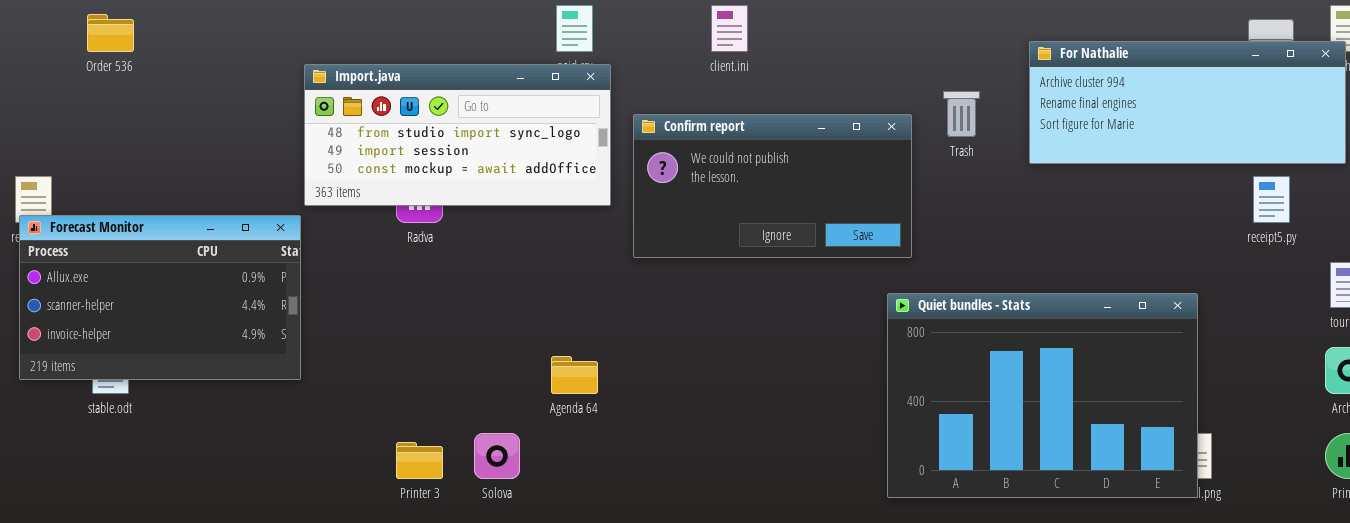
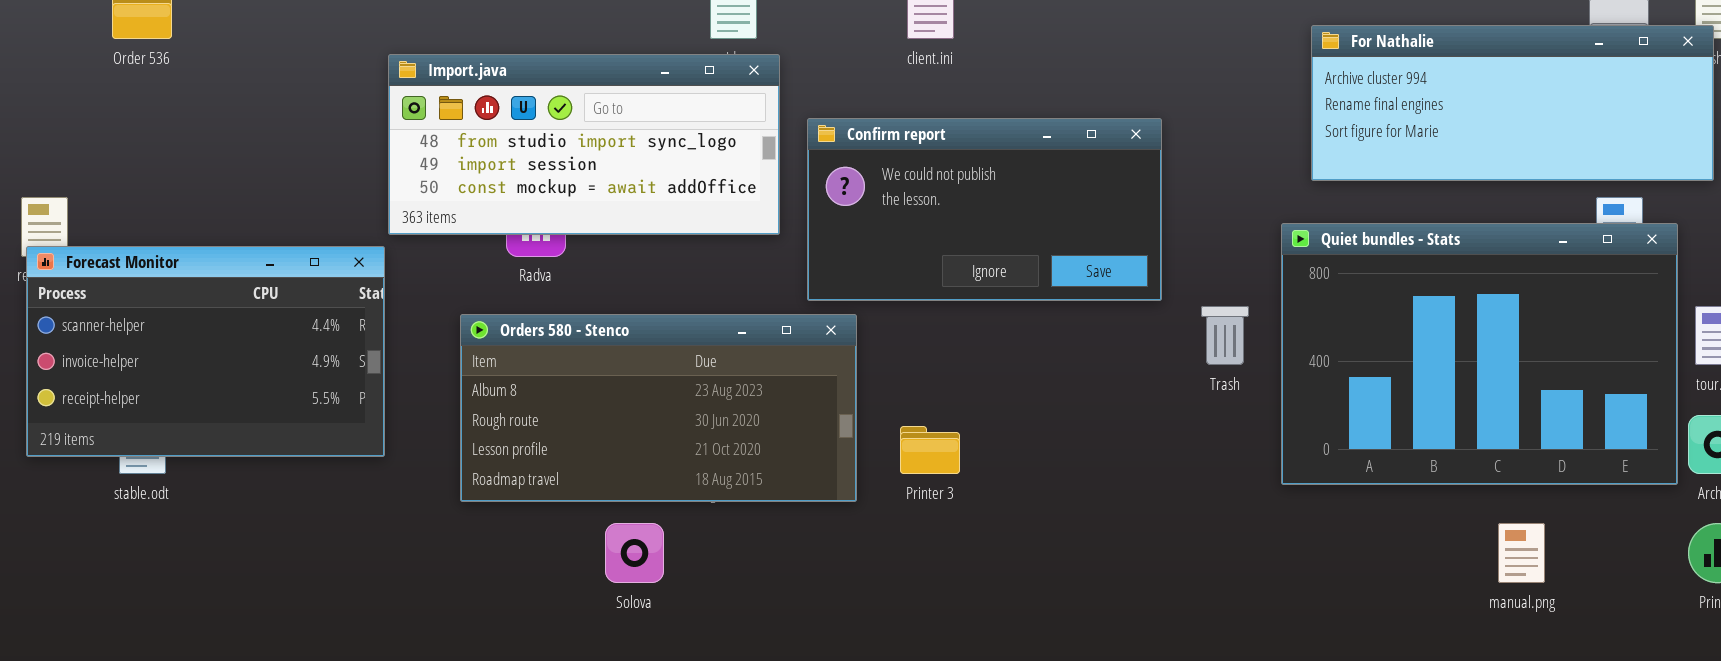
Trash: [943,91,980,137] -> [1201,306,1249,365], moved
Forecast Monitor: [19,215,301,380] -> [26,246,385,457], scrolled down 1 row
Orders 580 - Stenco: none -> [460,314,857,502], opened
Quiet bundles - Stats: [887,293,1198,498] -> [1281,223,1678,485], moved
Printer 3: [396,442,443,479] -> [900,426,960,474], moved

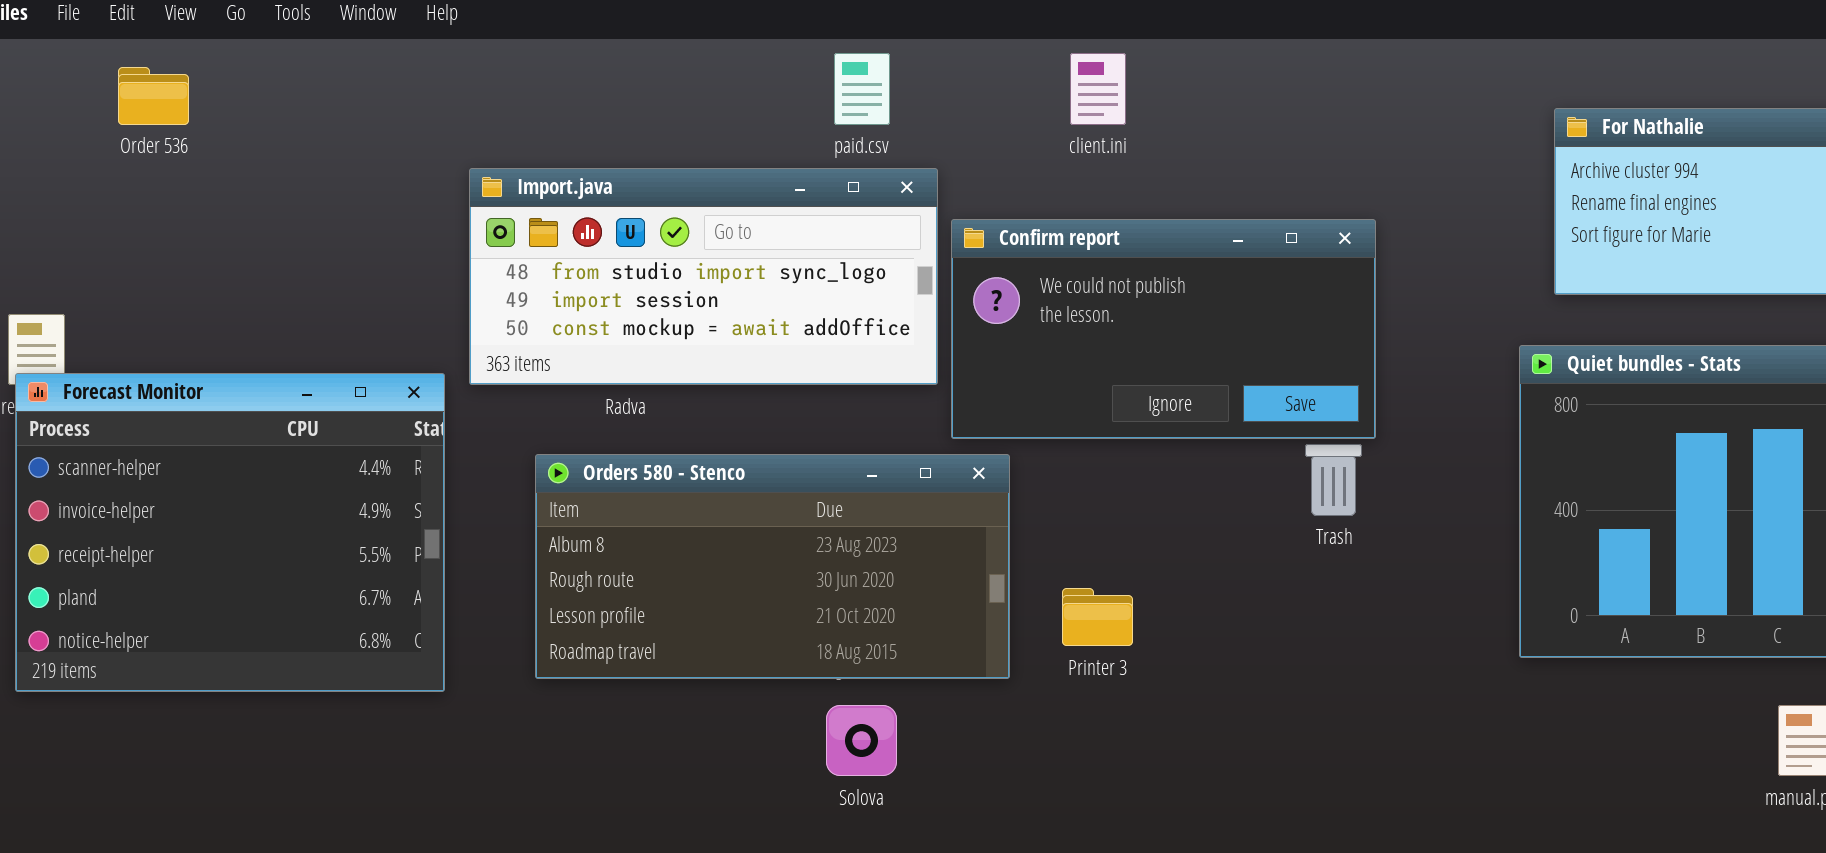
Import.java: [388,54,780,235] -> [469,168,938,385], moved
Forecast Monitor: [26,246,385,457] -> [15,373,445,692], resized
Trash: [1201,306,1249,365] -> [1305,444,1362,516], moved
Solova: [605,523,664,583] -> [826,705,897,776], moved

